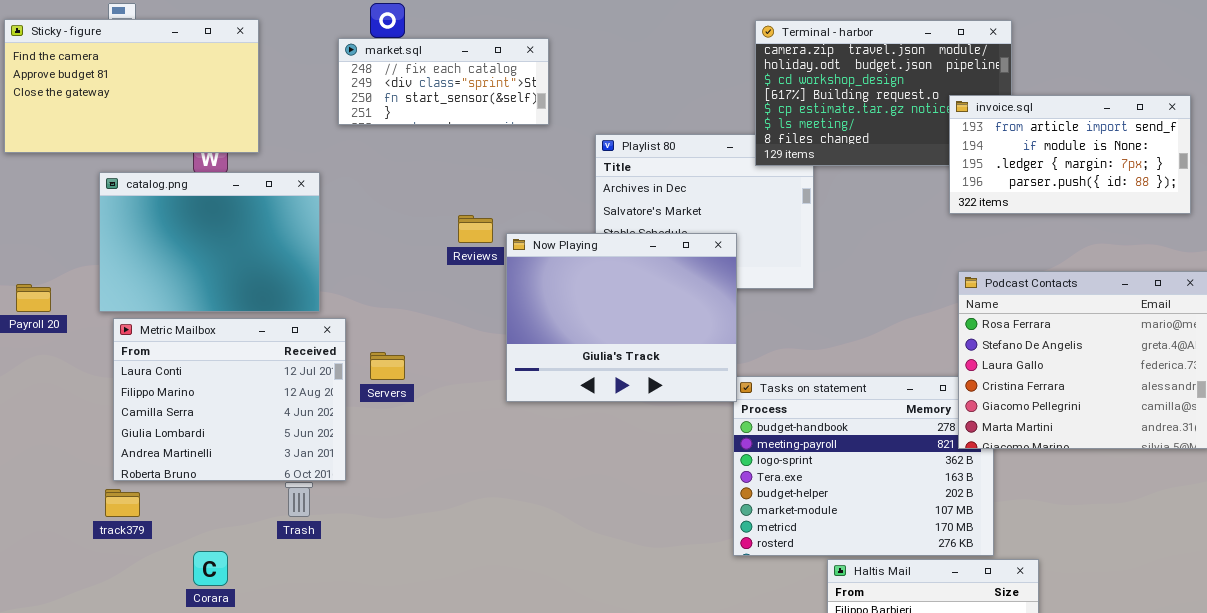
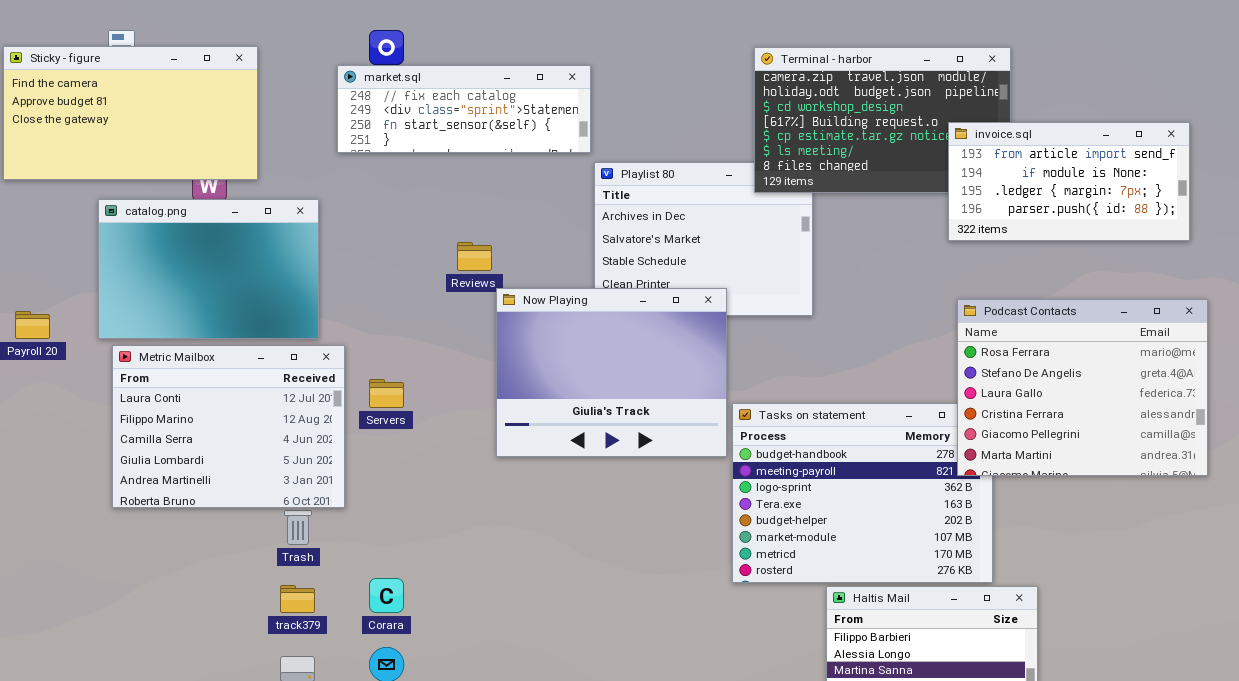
market.sql: [338,38,549,125] -> [337,65,591,153], resized
Now Playing: [506,233,737,402] -> [496,288,727,457], moved
track379: [105,489,140,517] -> [280,585,315,613], moved
Corara: [193,551,228,586] -> [369,578,404,613], moved

